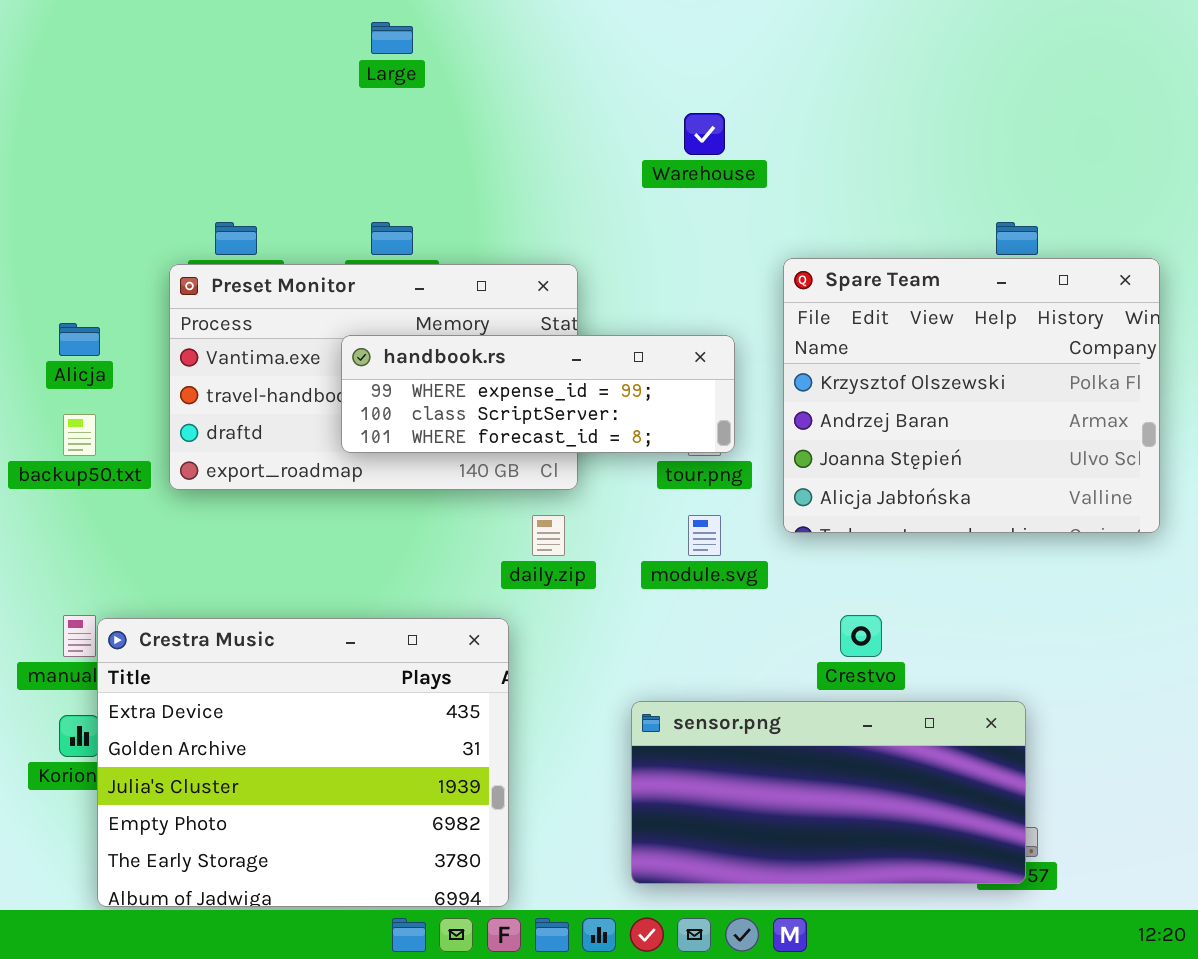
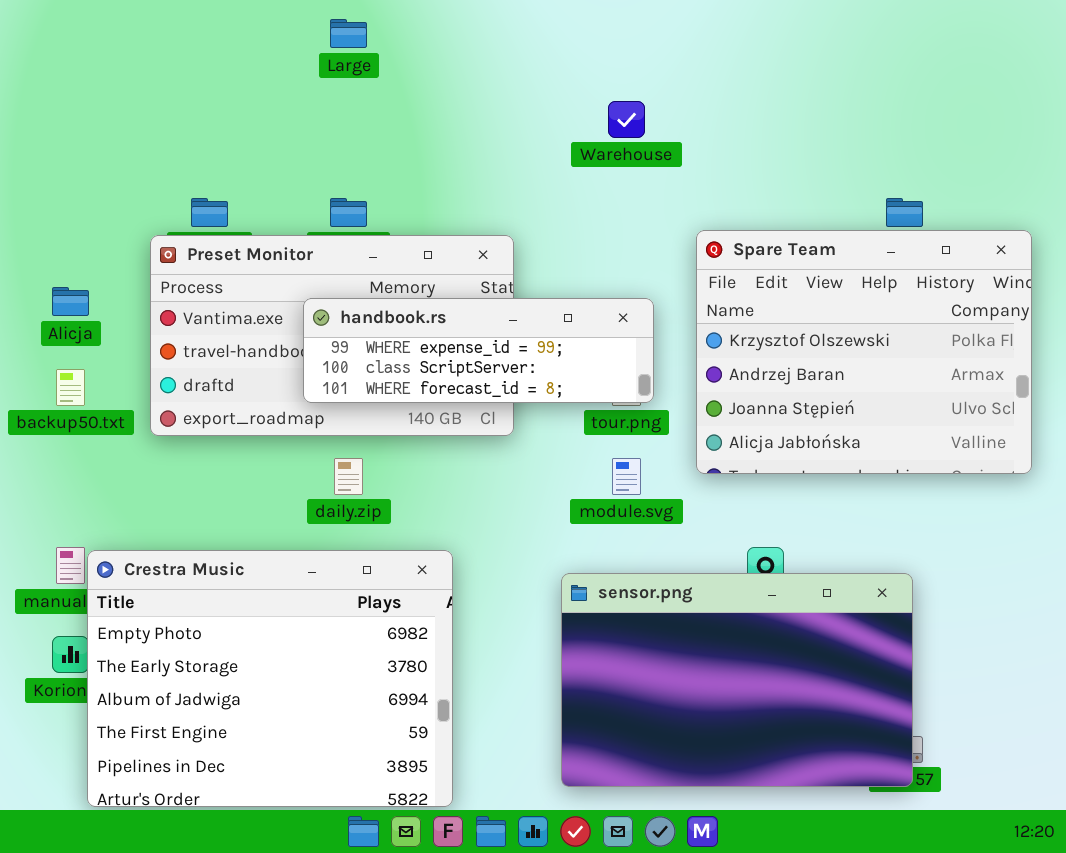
daily.zip: [532,515,565,556] -> [334,458,363,495], moved
Crestra Music: [97,618,509,907] -> [87,550,453,807], scrolled down 3 rows
sensor.png: [631,701,1026,884] -> [561,573,913,787], resized

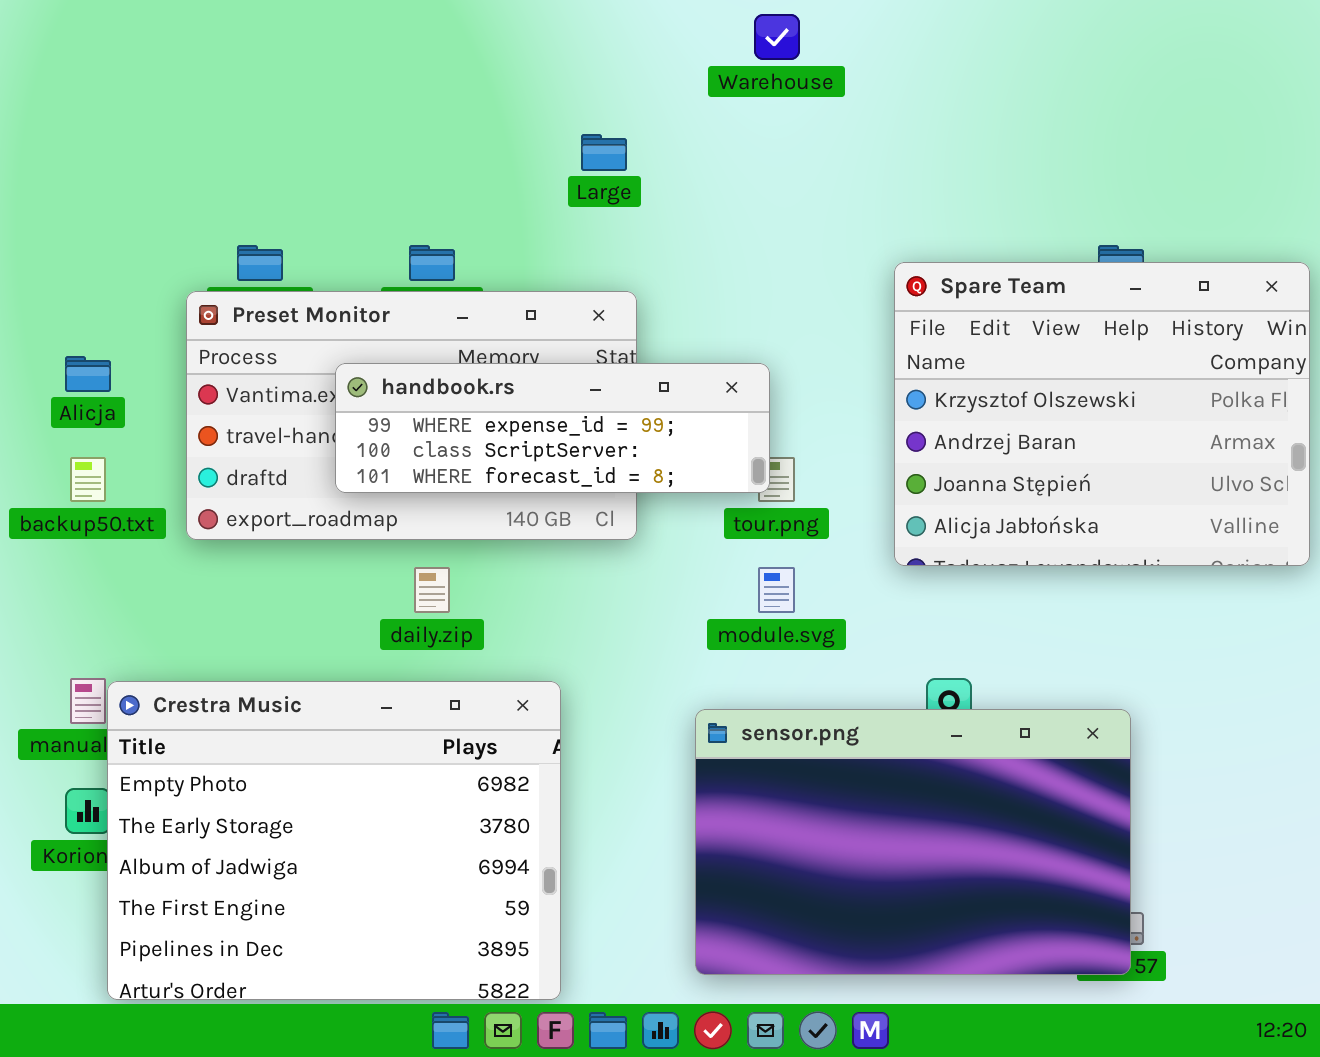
Large: [330,19,367,48] -> [581,134,627,171], moved
Warehouse: [608,101,645,138] -> [754,14,800,60], moved
Spare Team: [696,230,1032,474] -> [894,262,1310,566], moved
handbook.rs: [303,298,654,403] -> [335,363,770,493], moved

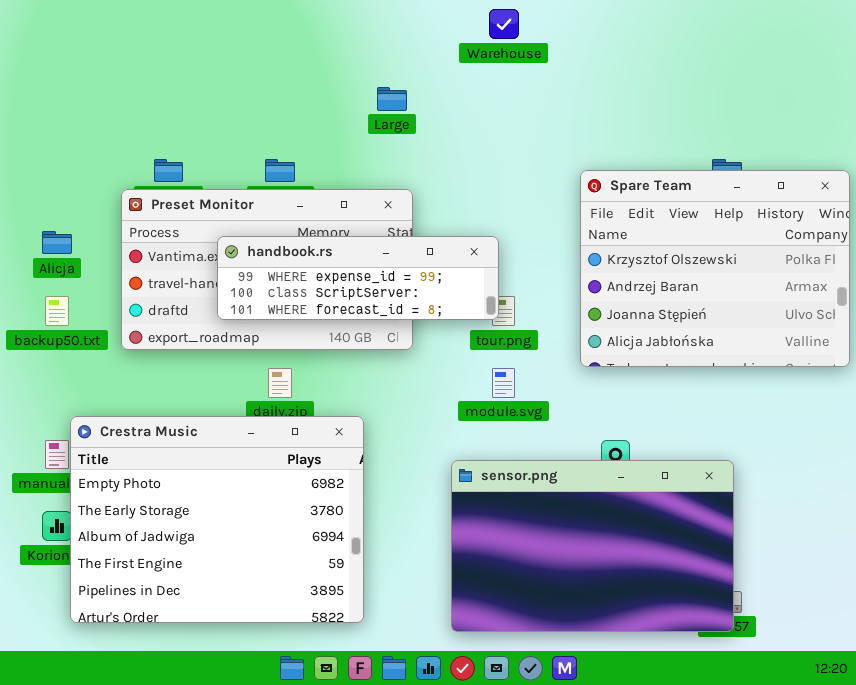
Crestra Music: [107,681,561,1000] -> [70,416,364,623], moved

